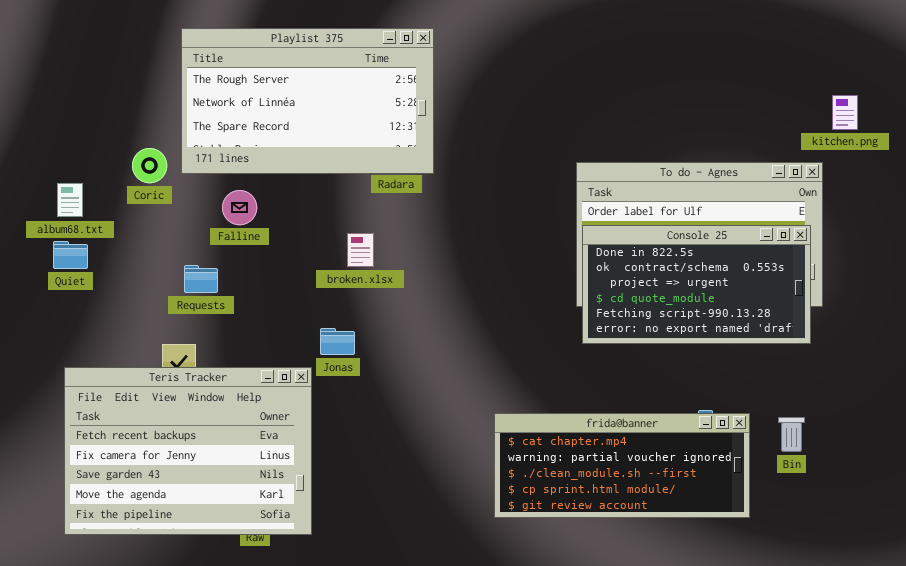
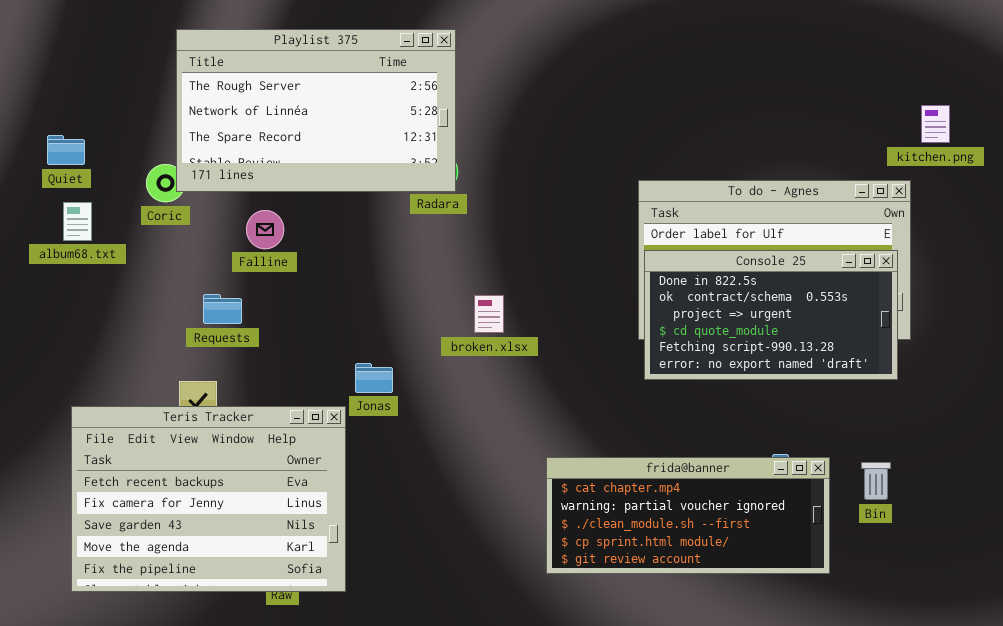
Playlist 375: [181,28,434,174] -> [176,29,456,192], moved
broken.xlsx: [347,233,374,267] -> [474,295,504,333], moved
Quiet: [53,241,88,269] -> [47,135,85,165], moved

